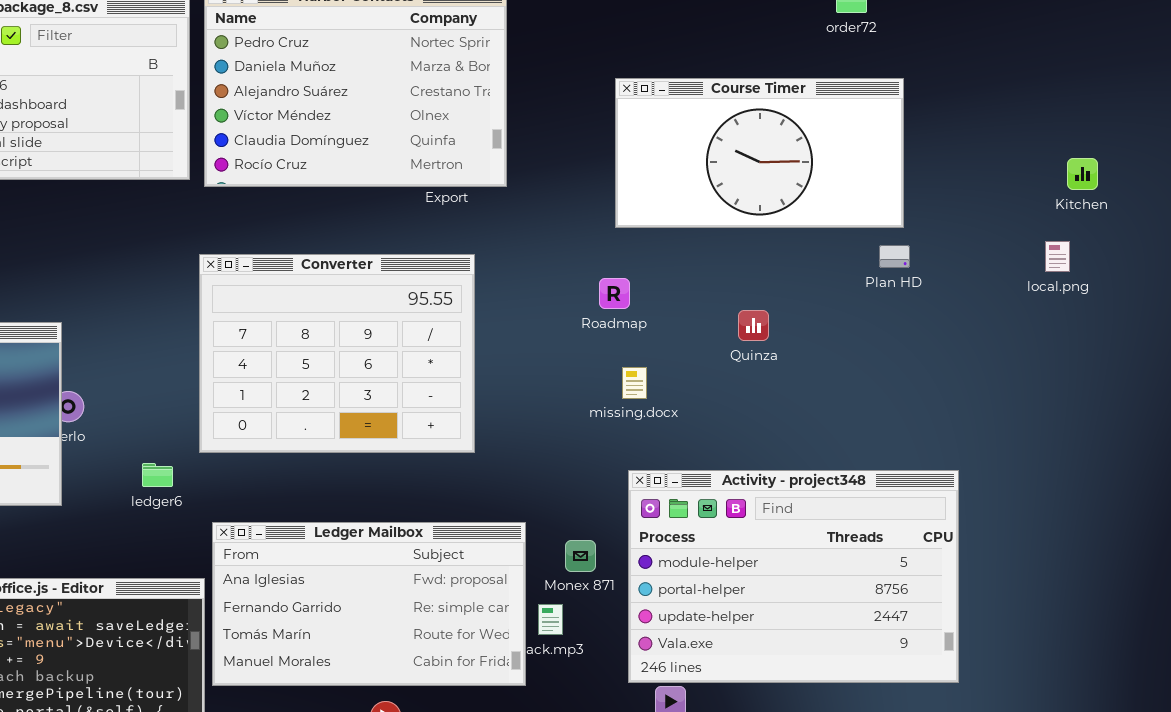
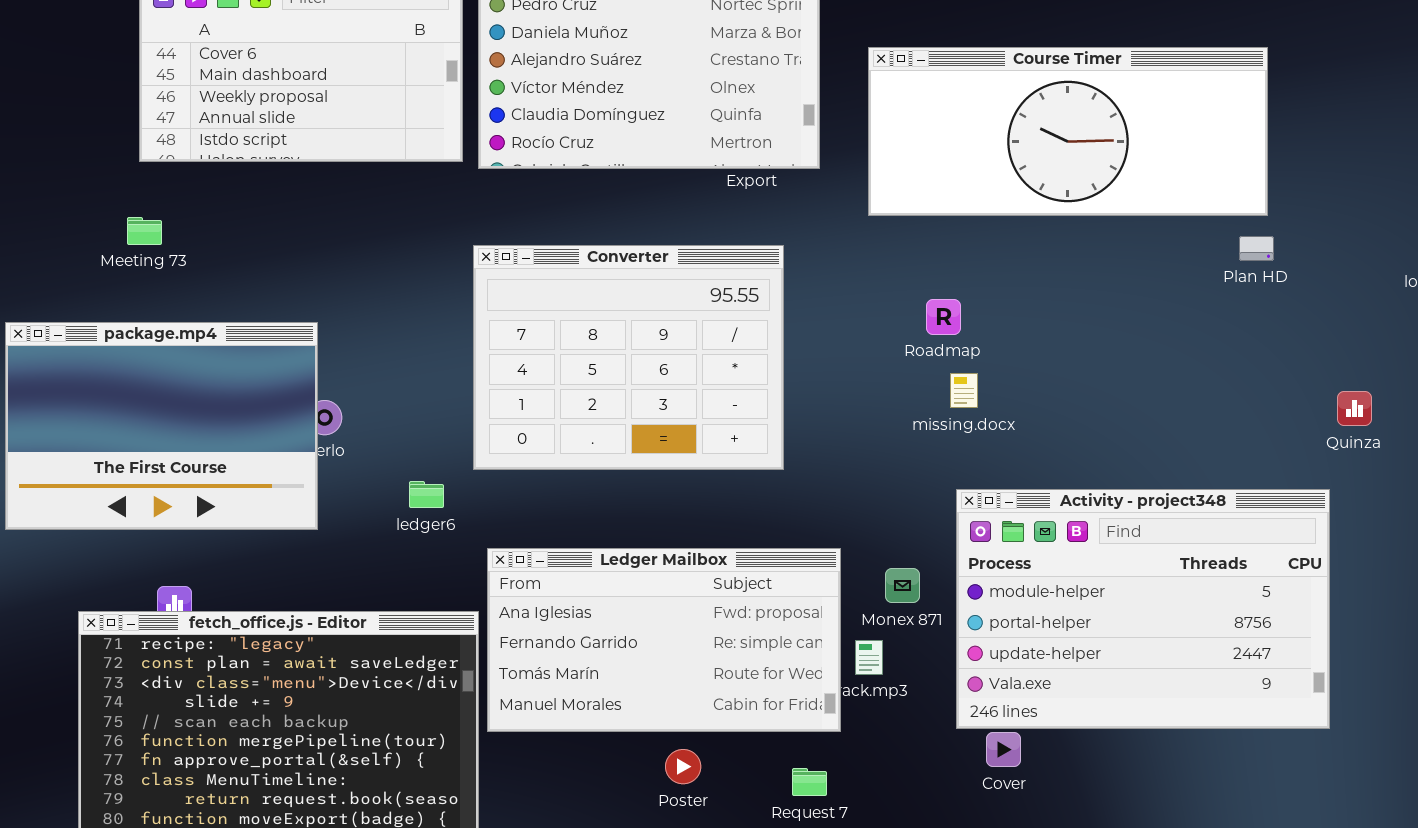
Course Timer: [615,78,904,228] -> [868,47,1268,216], resized
Roadmap: [599,278,630,309] -> [926,299,961,335], moved
Quinza: [738,310,769,341] -> [1337,391,1372,426], moved

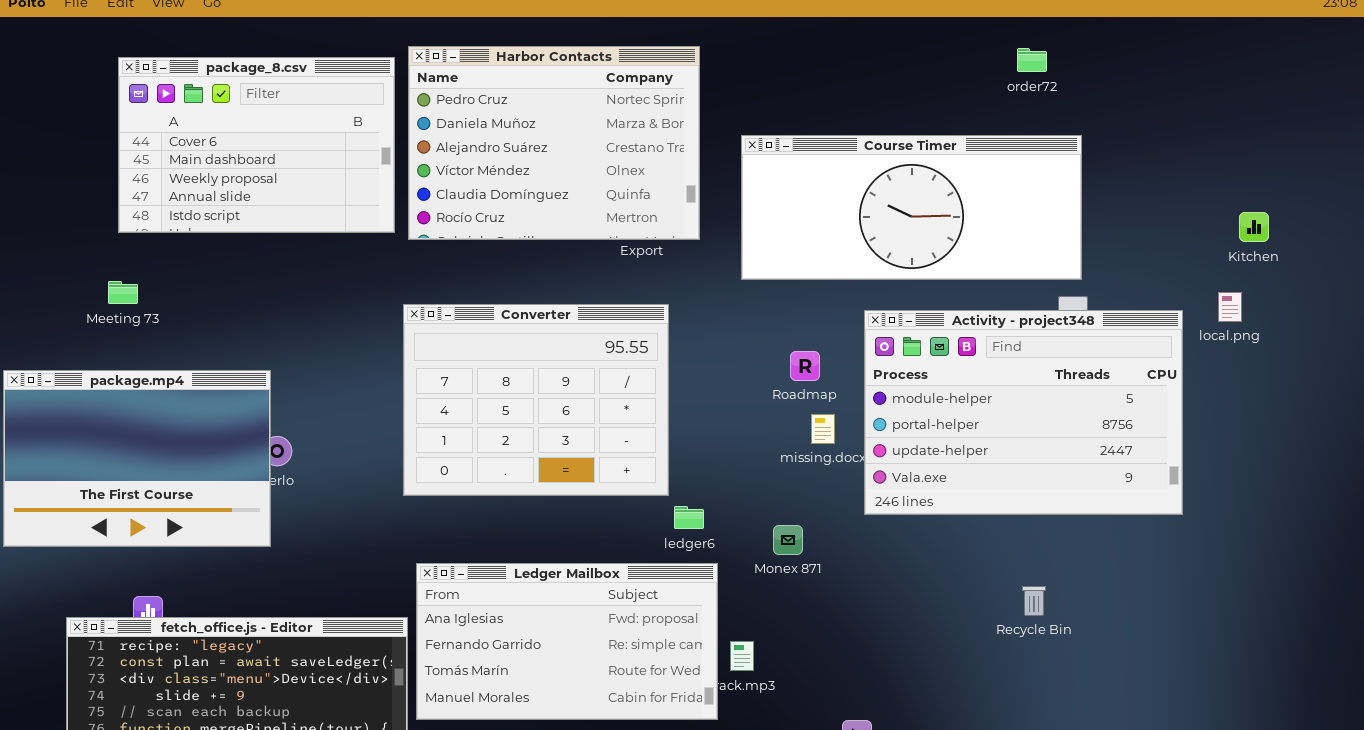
ledger6: [409,481,444,508] -> [674,506,704,529], moved
Activity - project348: [956,489,1330,729] -> [864,310,1183,515], moved
Monex 871: [885,568,920,603] -> [773,525,803,555], moved

